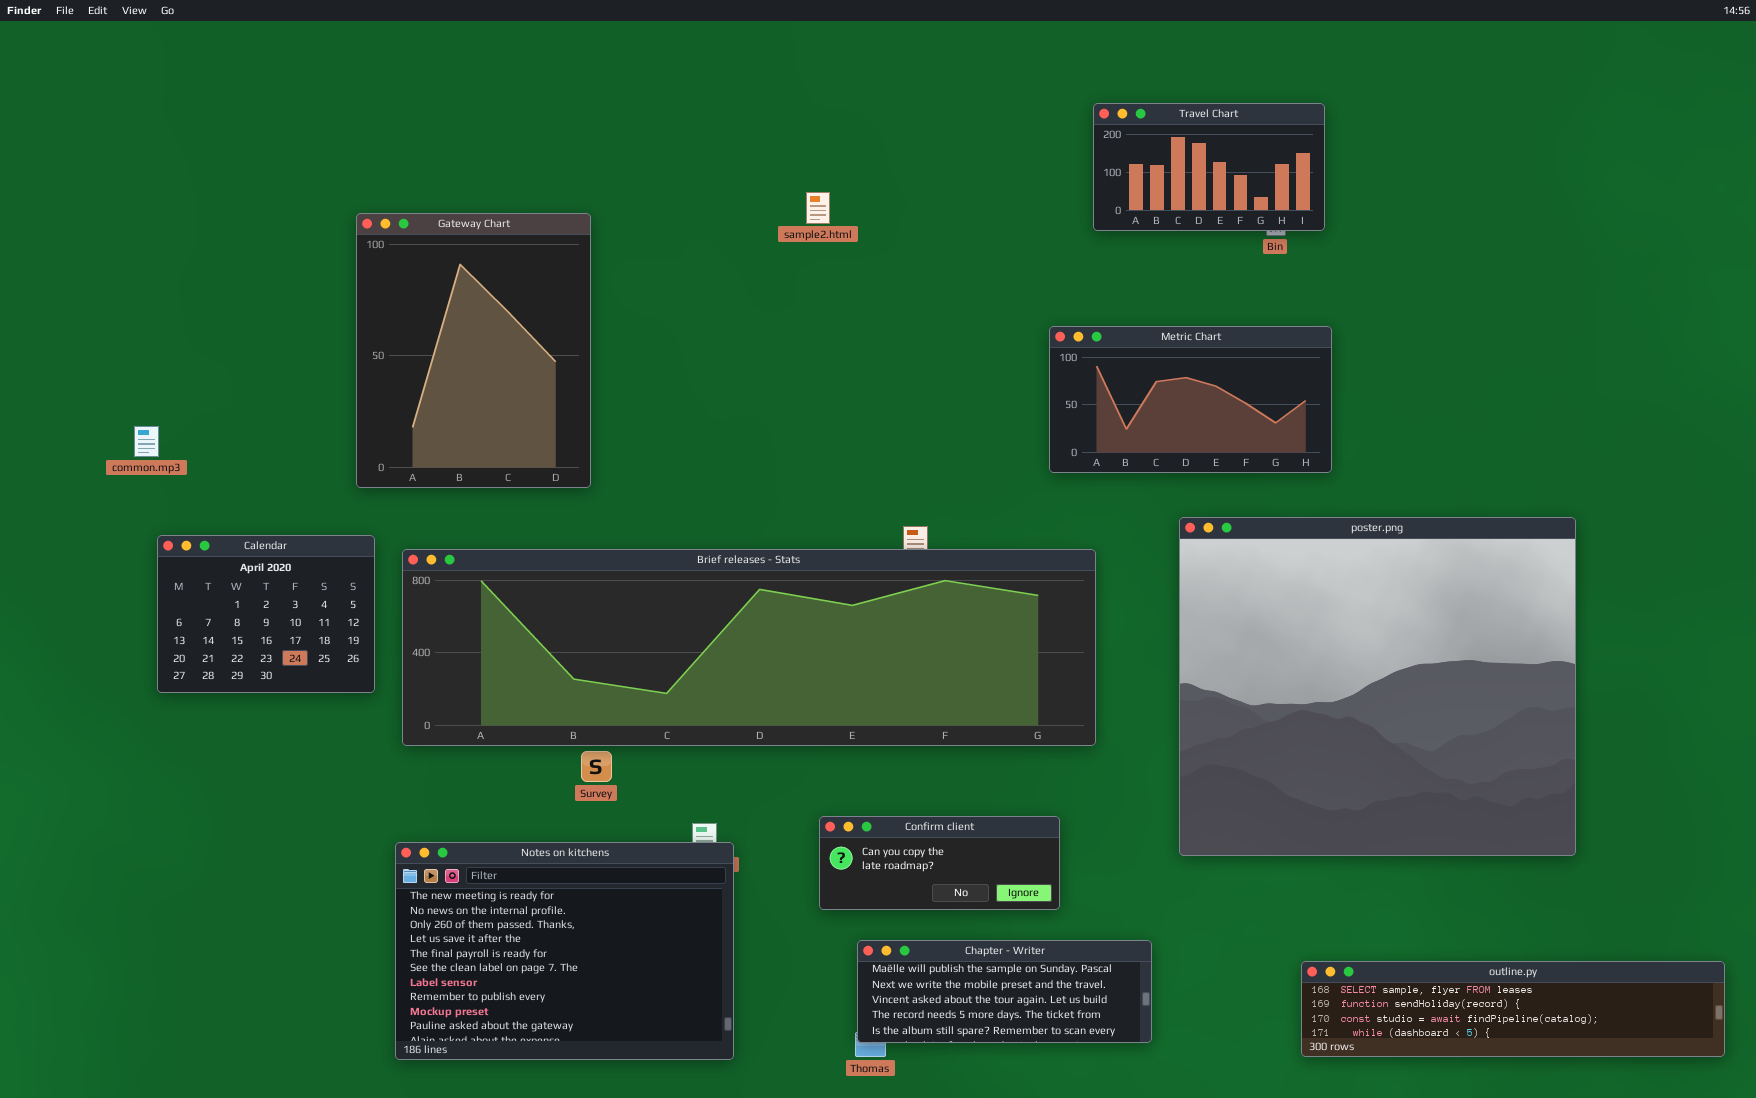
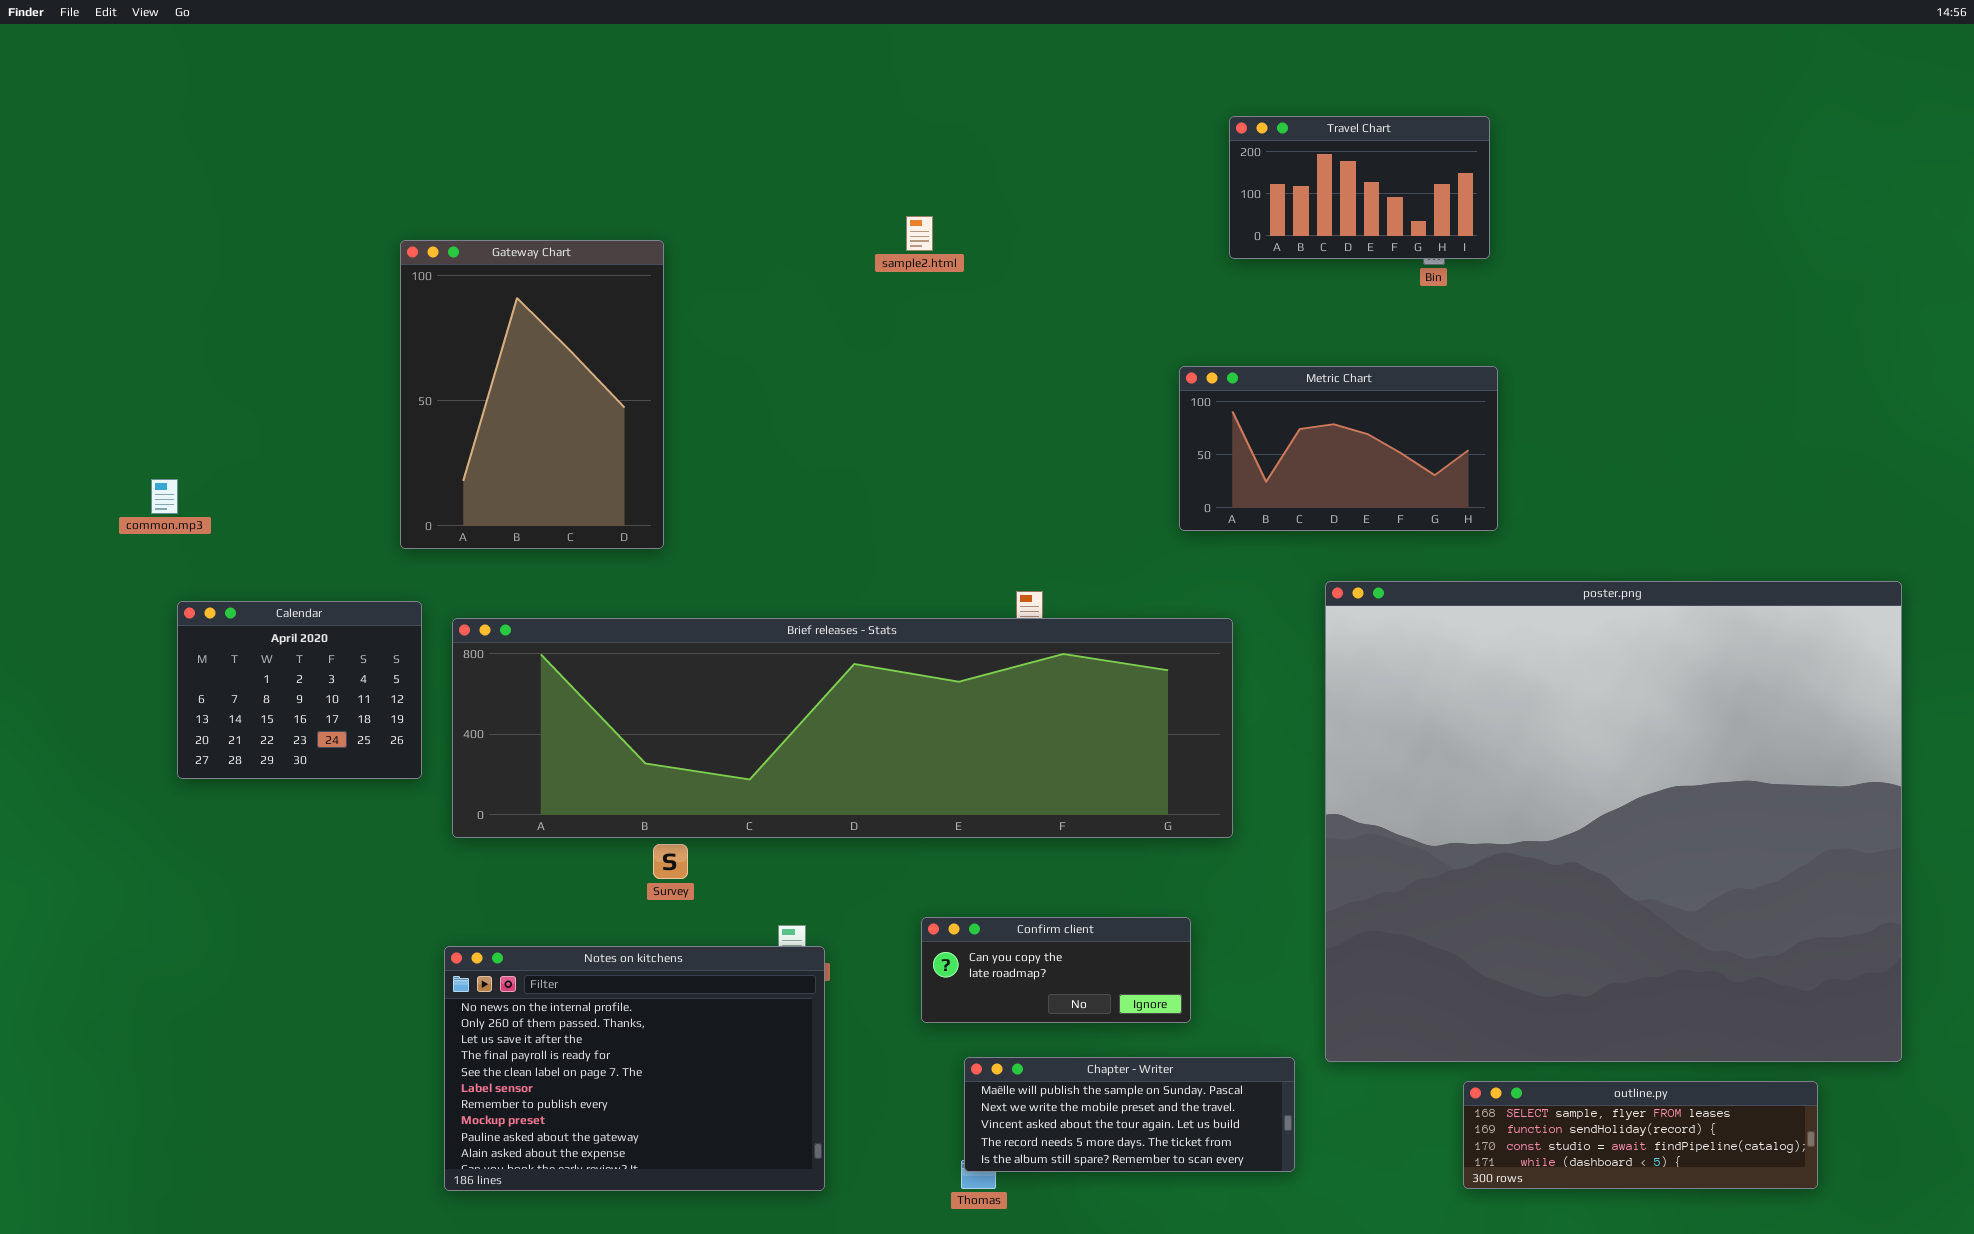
poster.png: [1179,517,1576,856] -> [1325,581,1902,1062], resized
Notes on kitchens: [395,842,734,1060] -> [444,946,825,1191], scrolled down 1 row
outline.py: [1301,961,1725,1057] -> [1463,1081,1818,1189], resized

